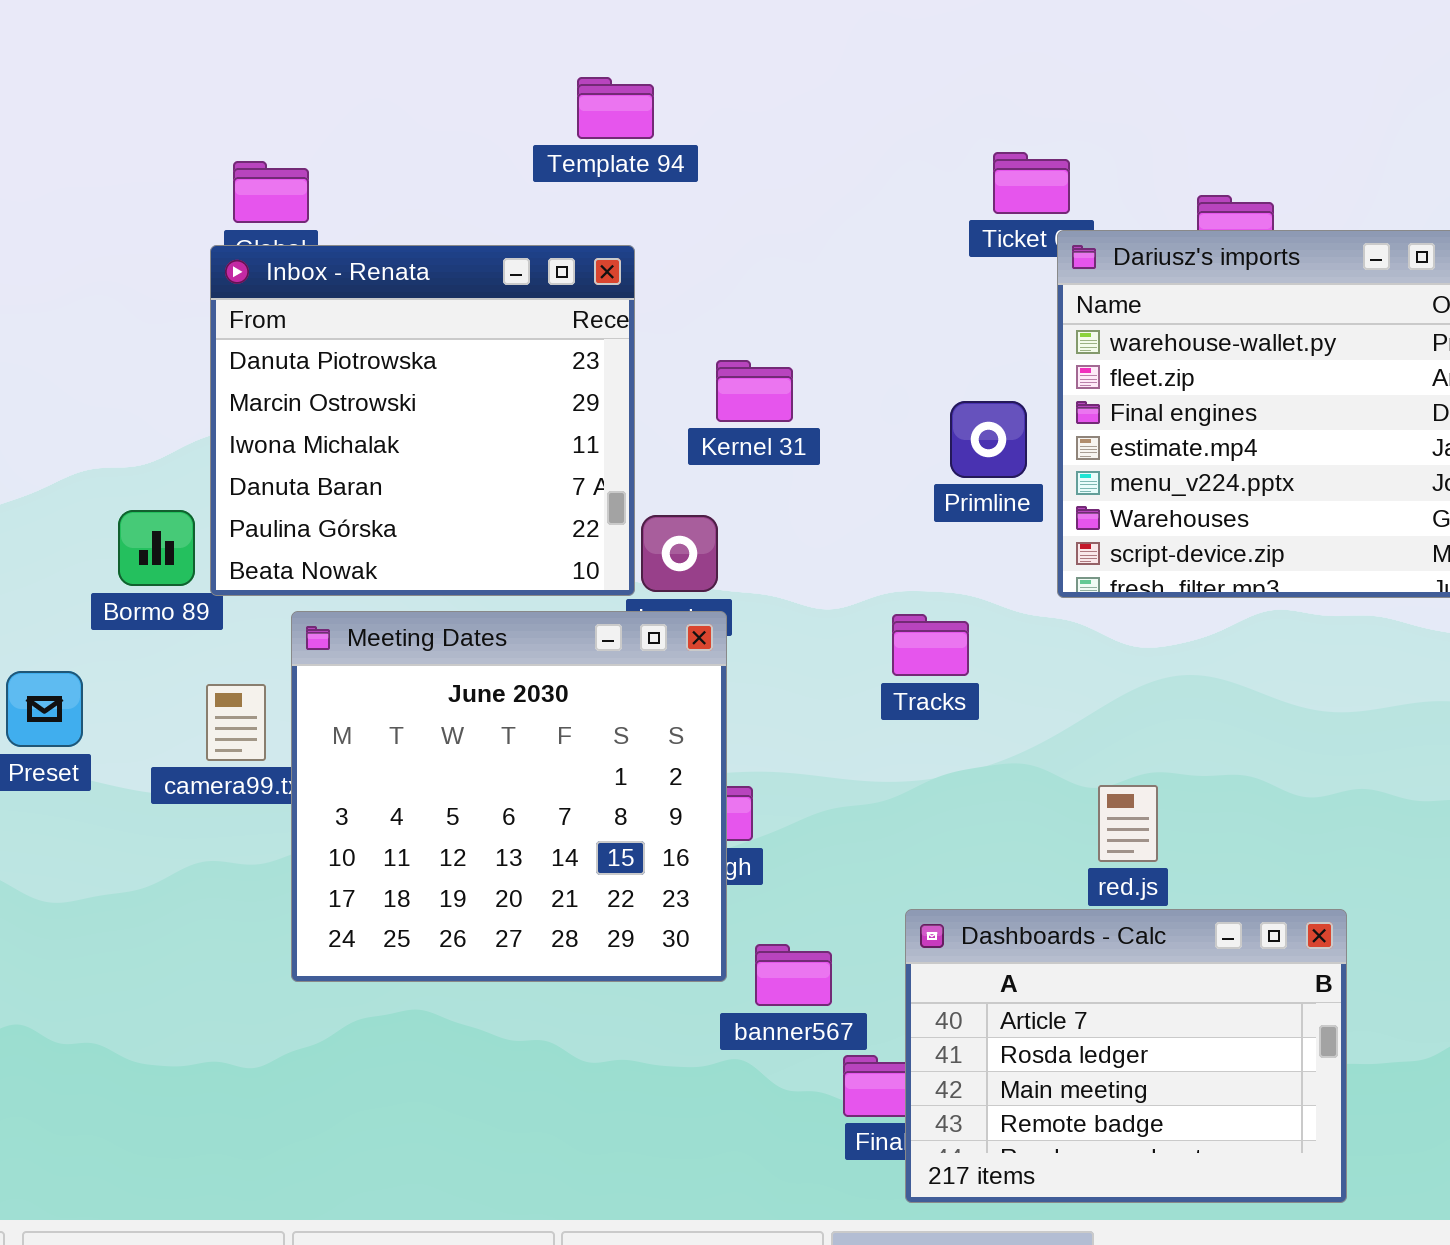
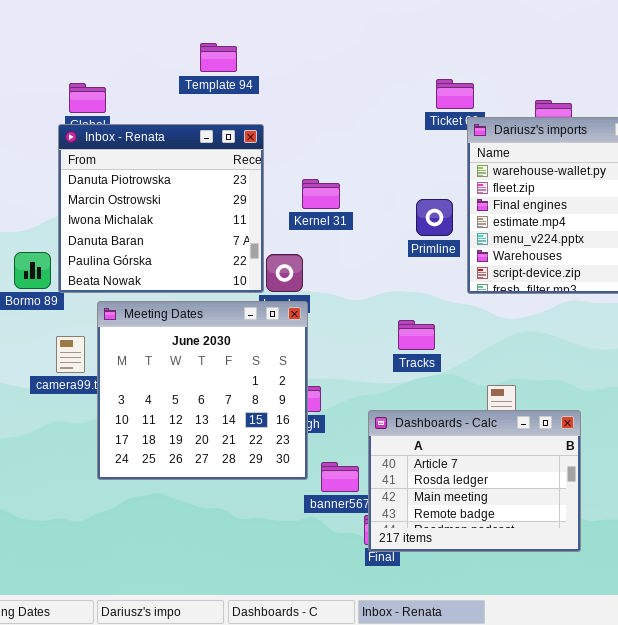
Template 94: [577,77,654,139] -> [200,43,237,72], moved
Tracks: [892,614,969,676] -> [398,320,435,350], moved
Dashboards - Calc: [905,909,1347,1203] -> [368,410,581,552], moved

